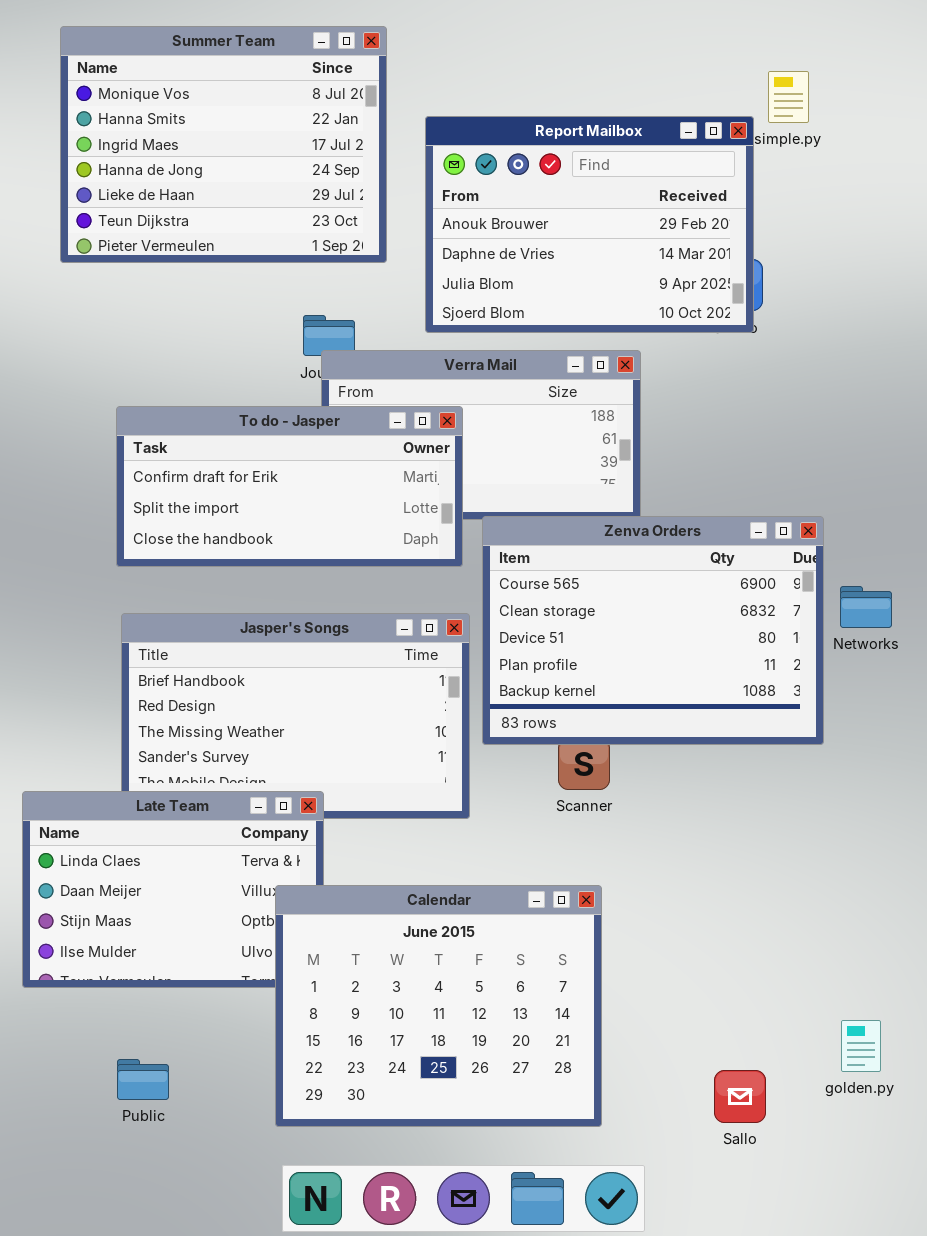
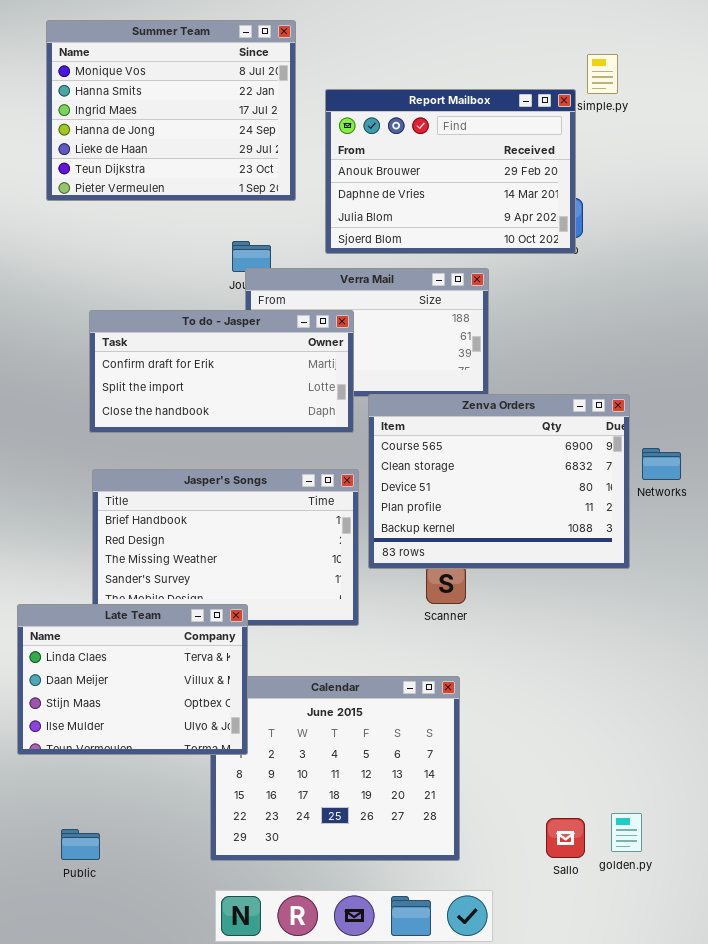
Late Team: [22,791,324,988] -> [17,604,248,755], raised
golden.py: [841,1020,881,1072] -> [611,813,642,852], moved
Public: [117,1059,169,1100] -> [61,829,100,860], moved

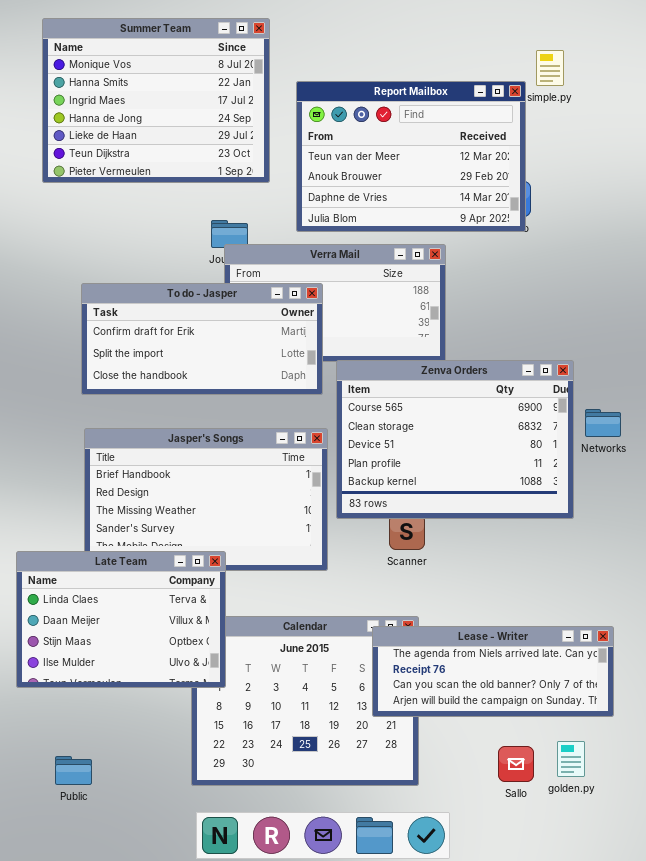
Report Mailbox: [325,89,576,254] -> [296,81,526,232], scrolled up 1 row
Lease - Writer: none -> [372,626,614,717], opened

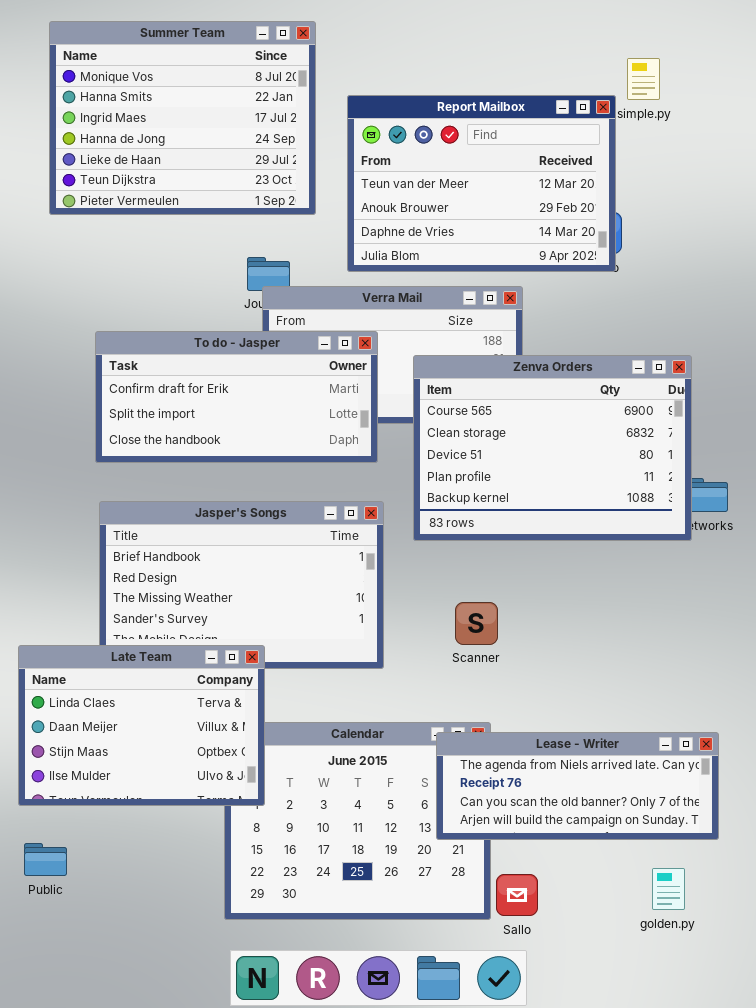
Zenva Orders: [336,360,574,519] -> [413,355,692,541], moved
Sallo: [498,746,534,782] -> [496,874,538,916], moved
Public: [55,756,92,785] -> [24,843,67,876], moved

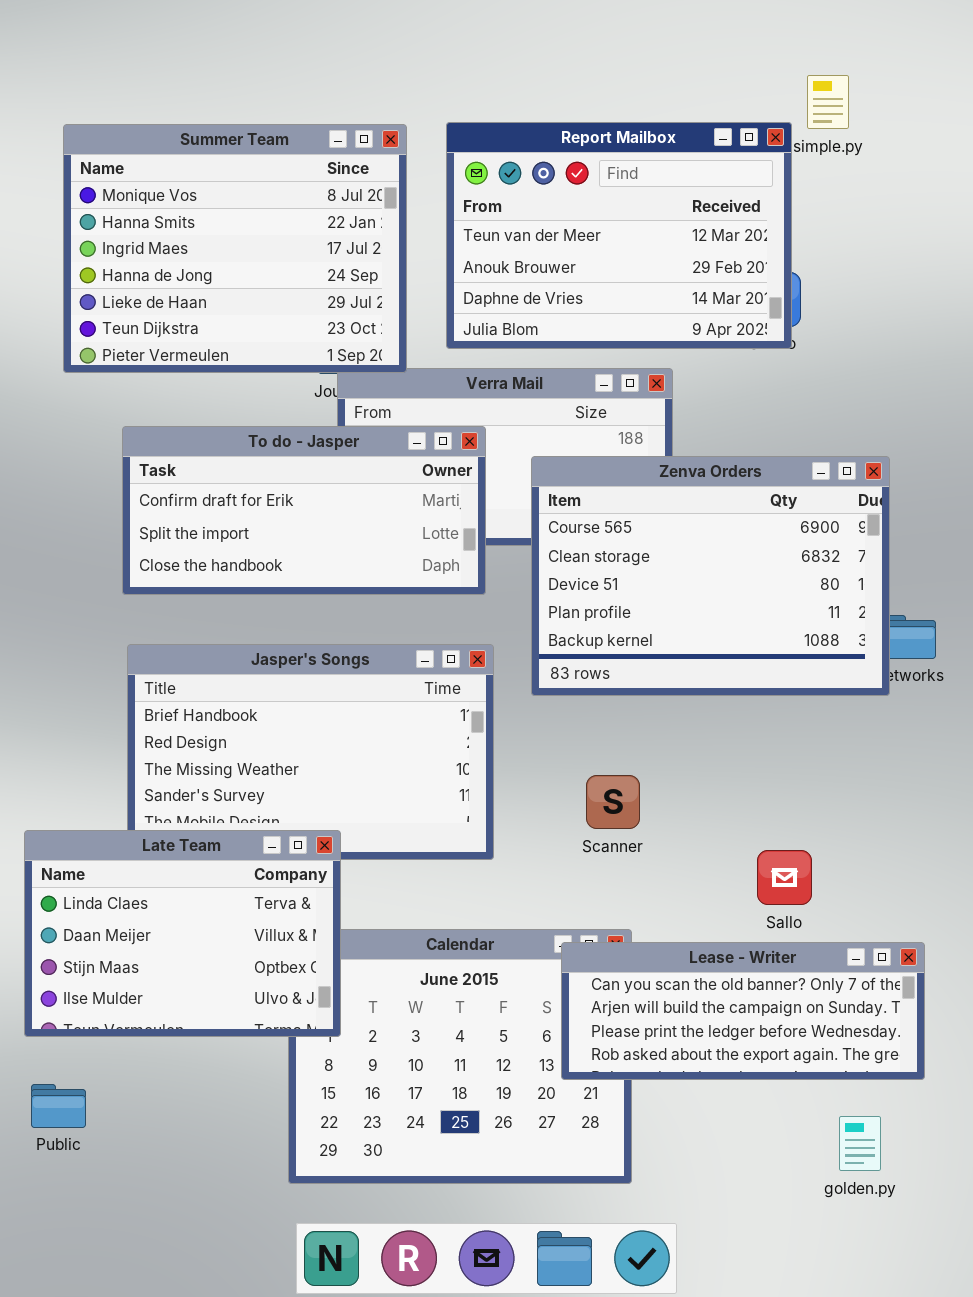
Summer Team: [49,21,316,215] -> [63,124,407,373], moved
Lease - Writer: [436,732,719,840] -> [561,942,925,1080], scrolled down 2 rows
Sallo: [496,874,538,916] -> [757,850,812,905], moved

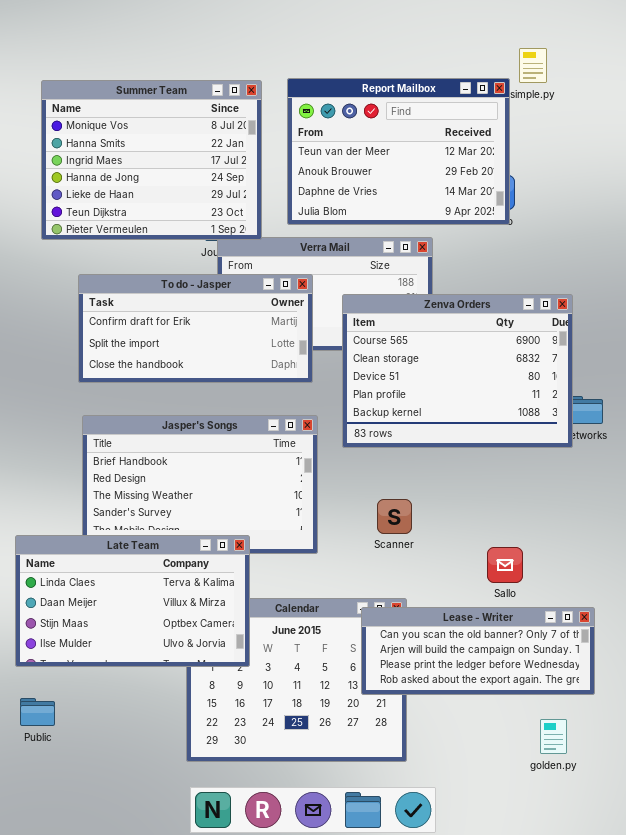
Late Team: [24,830,341,1037] -> [15,535,250,667], resized

